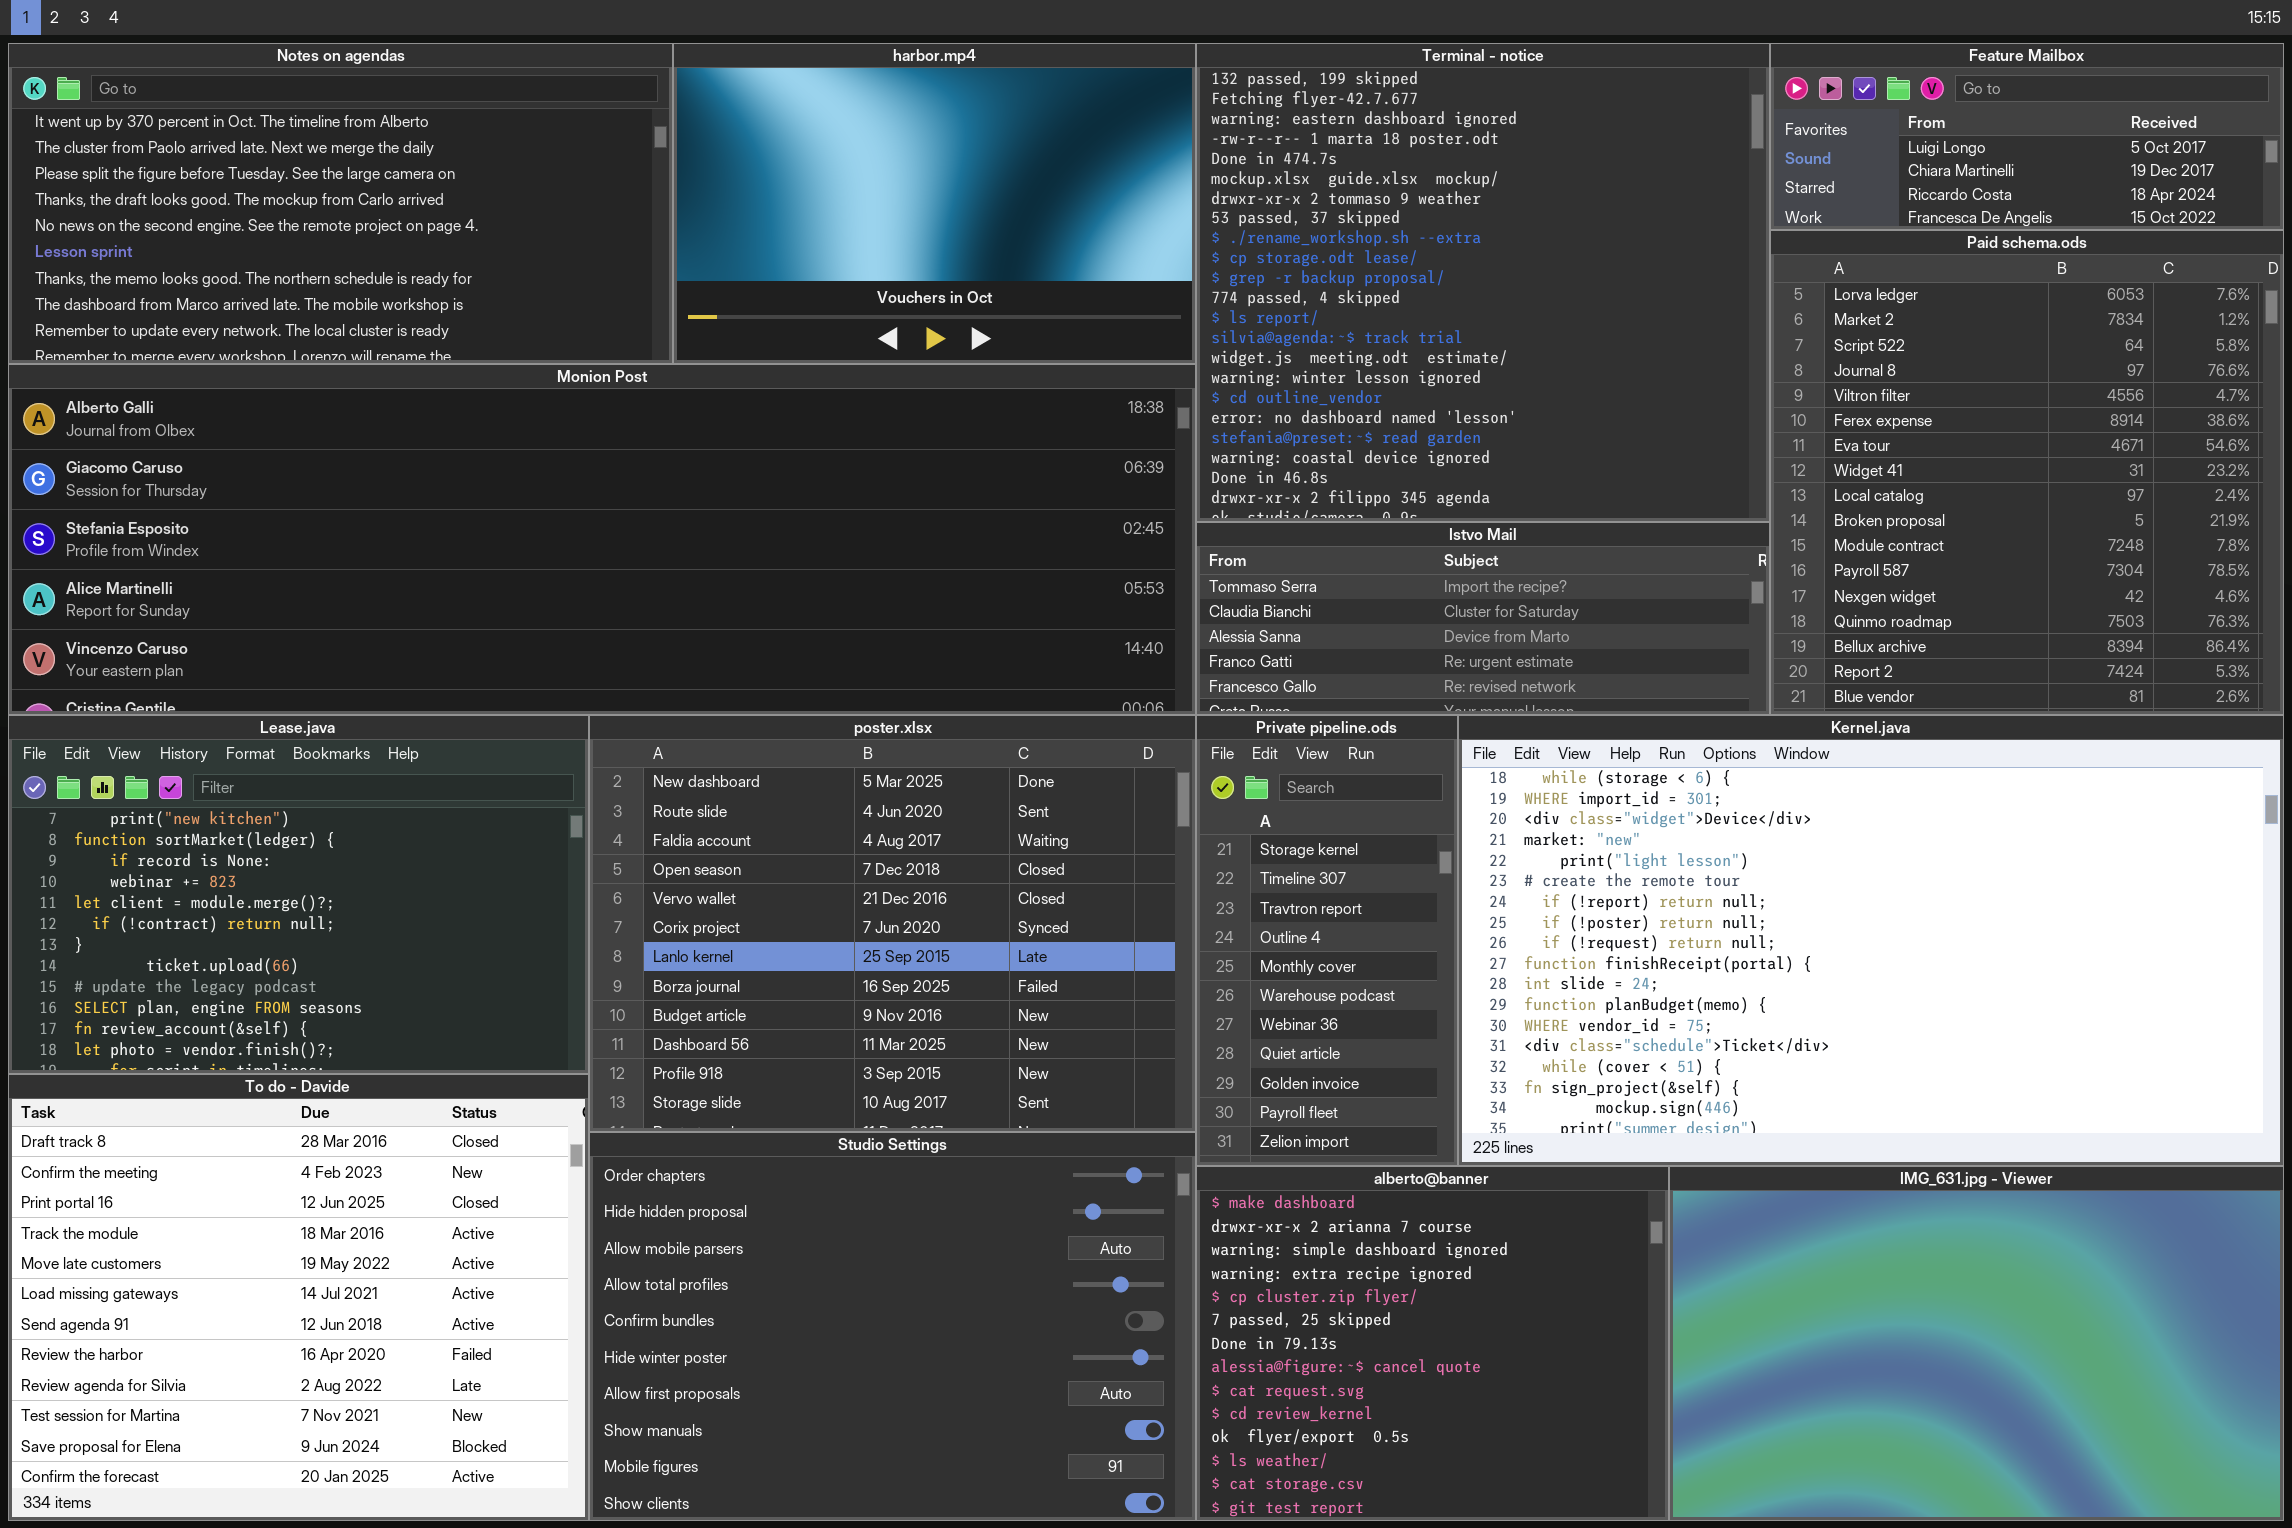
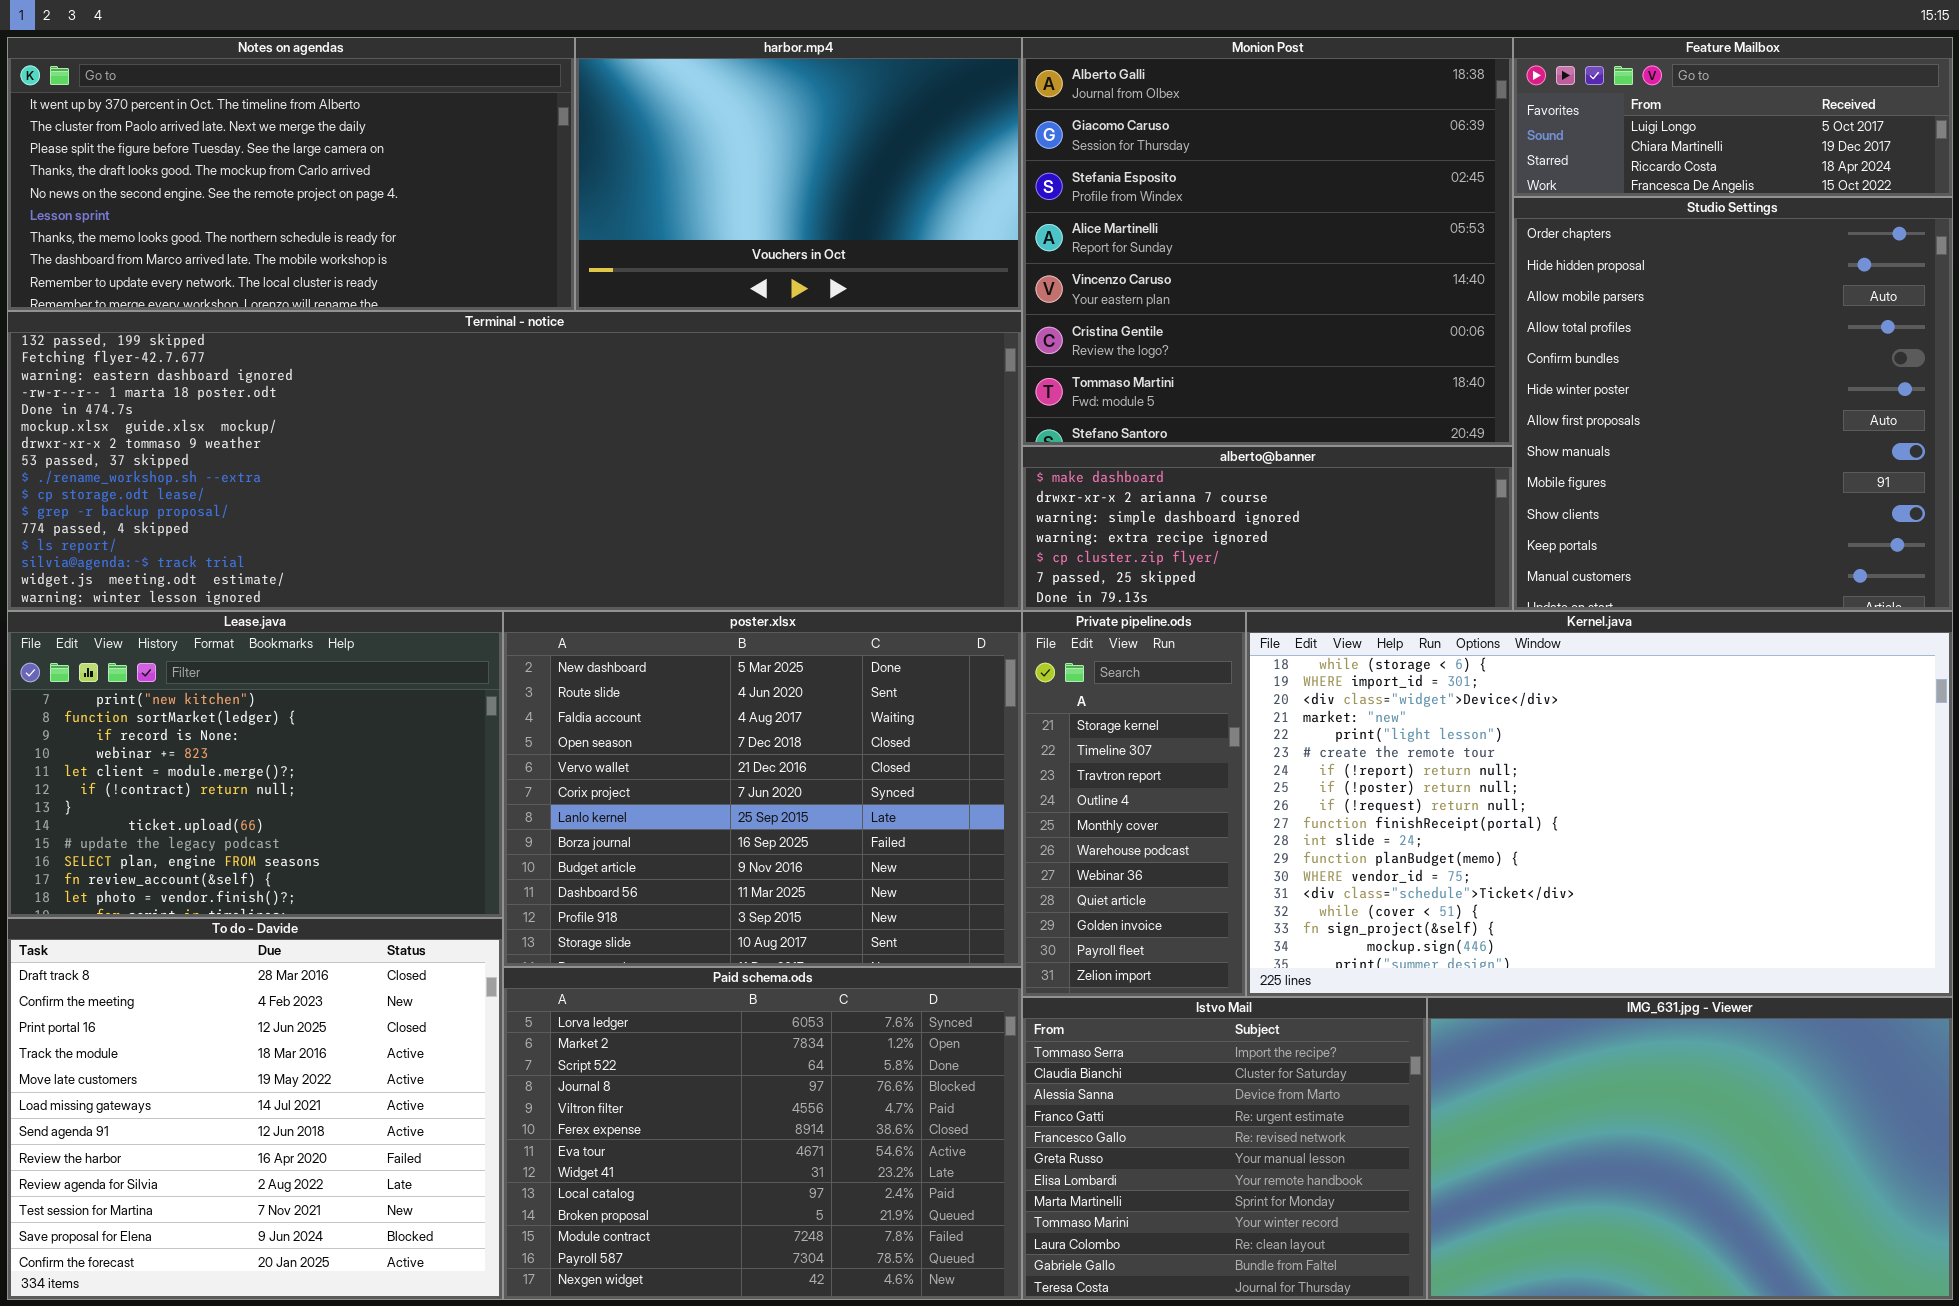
Terminal - notice: [1196,43,1770,522] -> [7,311,1022,611], moved, resized
Paid schema.ods: [1770,230,2284,715] -> [503,967,1022,1300], moved, resized
Monion Post: [8,364,1196,715] -> [1022,37,1513,446], moved, resized
Istvo Mail: [1196,522,1770,715] -> [1022,997,1427,1300], moved, resized
Studio Settings: [589,1132,1196,1521] -> [1513,197,1953,611], moved, resized
alberto@banner: [1196,1166,1669,1521] -> [1022,446,1513,611], moved, resized

